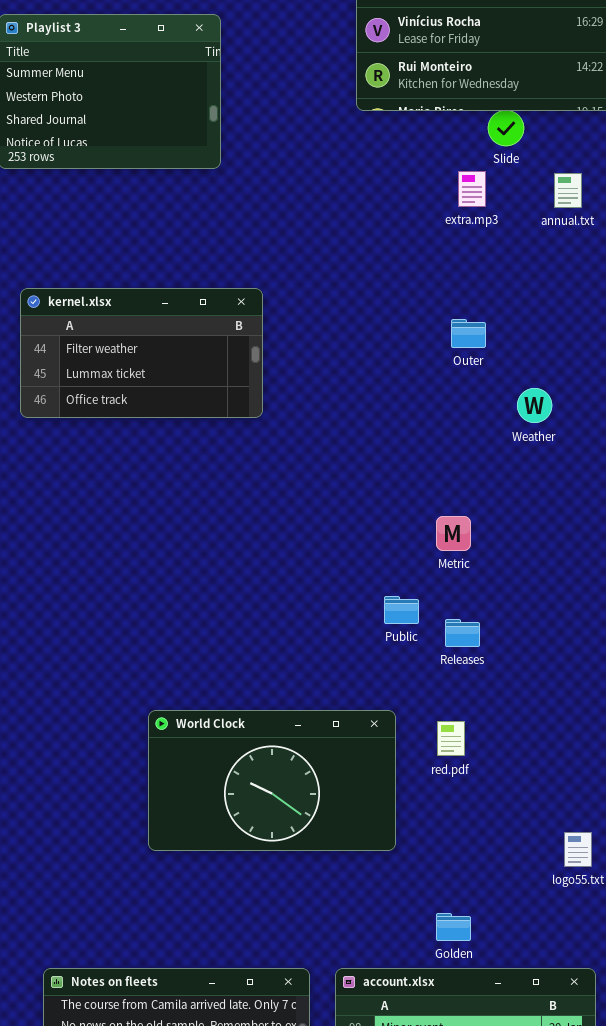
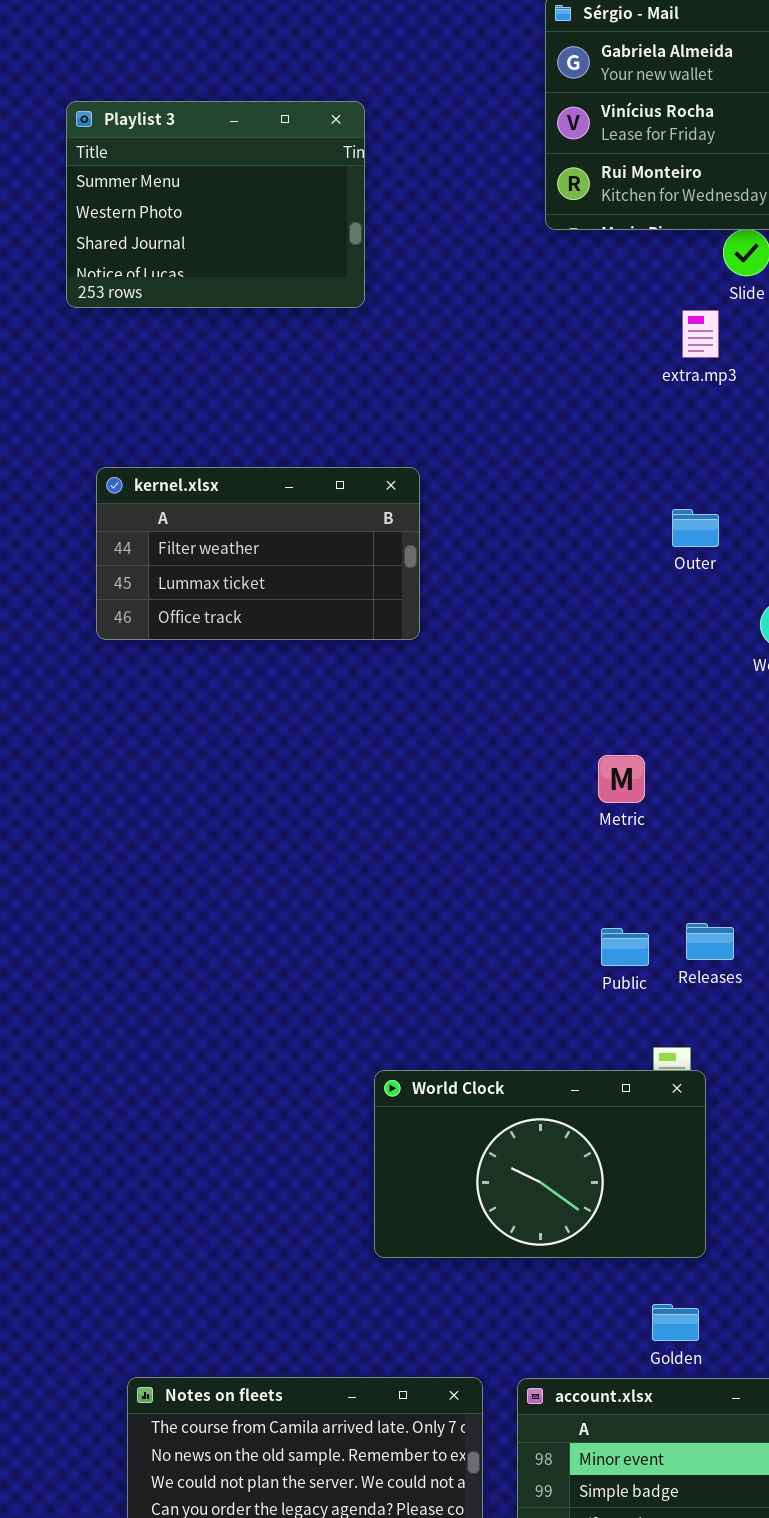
Metric: [436,516,471,551] -> [598,755,645,803], moved
Public: [384,596,419,624] -> [601,928,649,966], moved
Releases: [445,619,480,647] -> [686,923,734,960], moved
World Clock: [148,710,396,851] -> [374,1070,706,1258], moved

